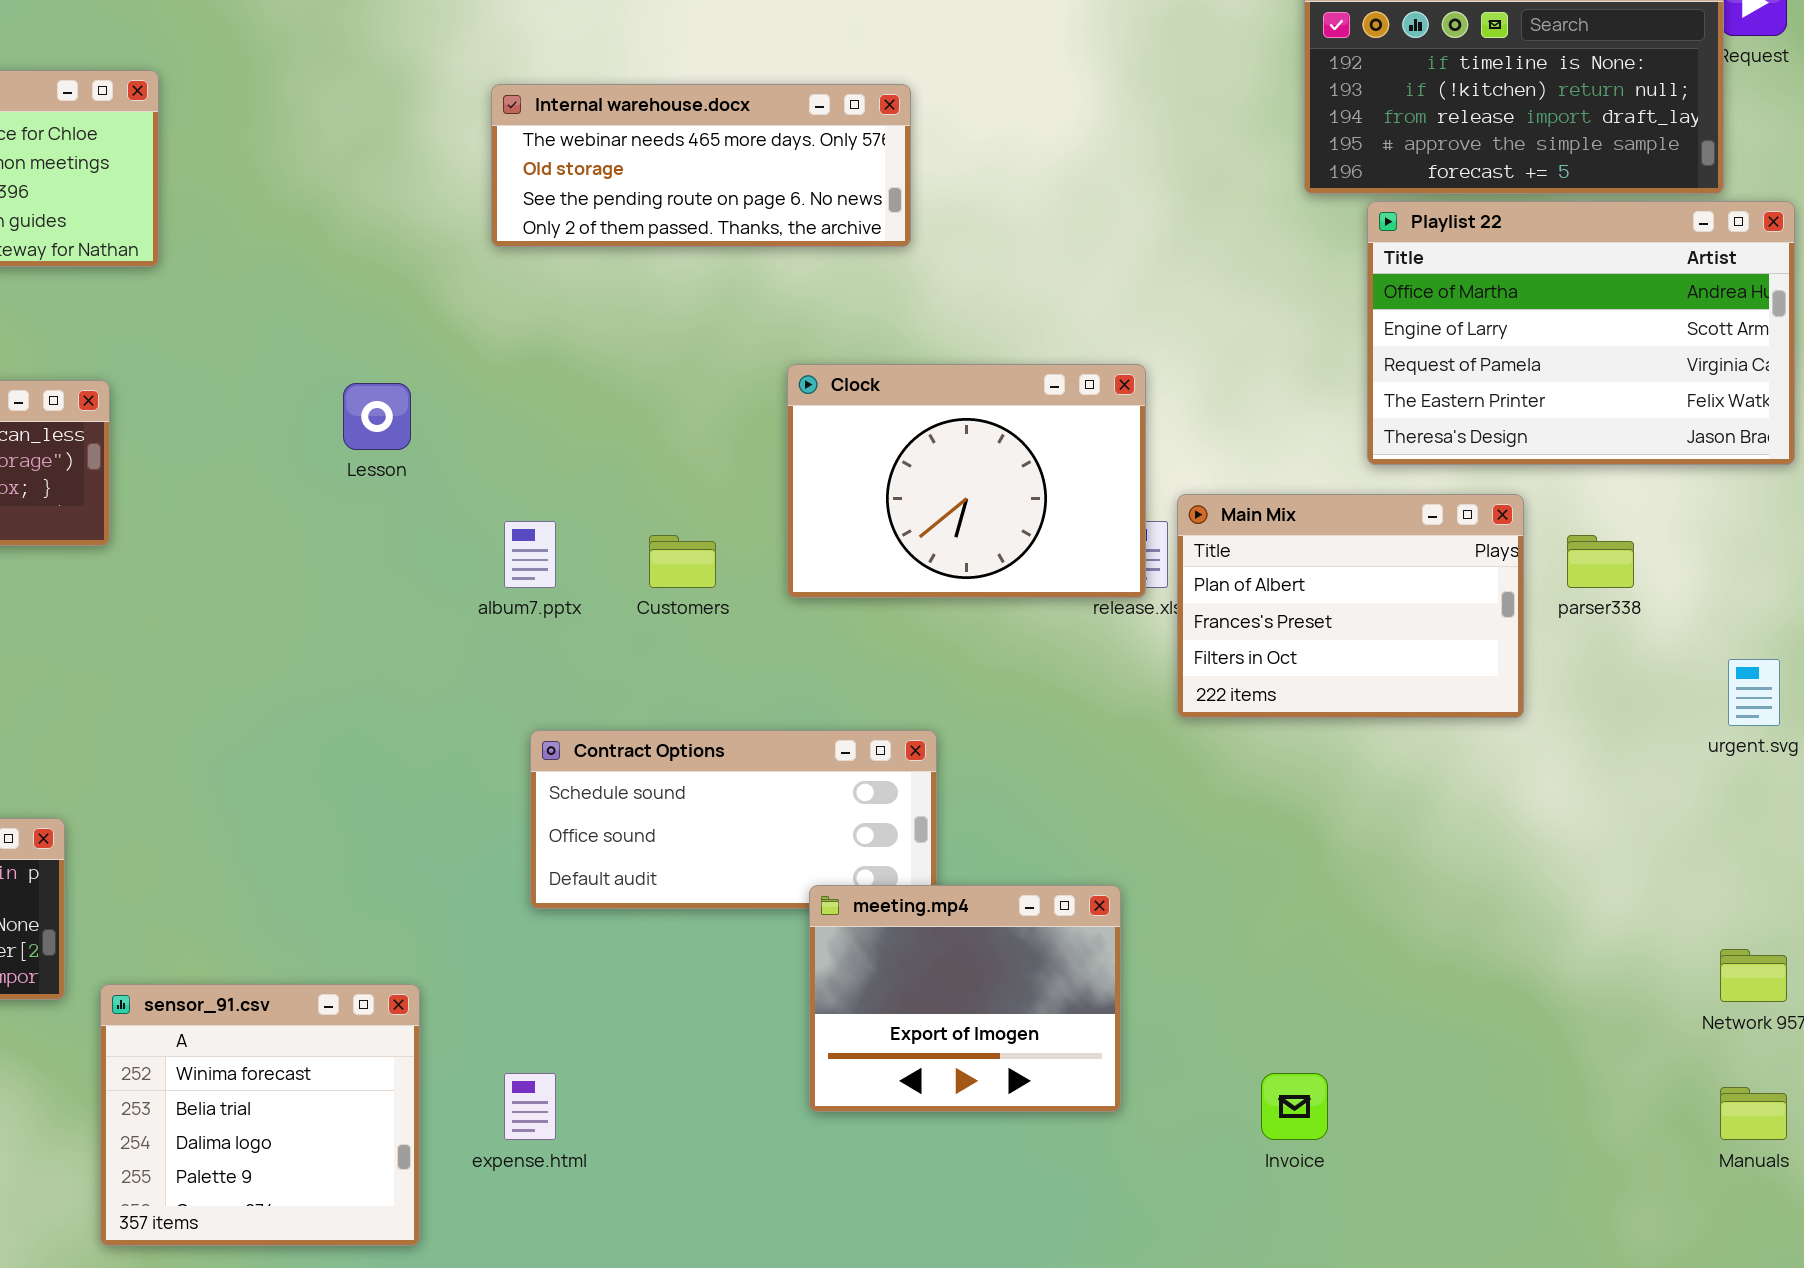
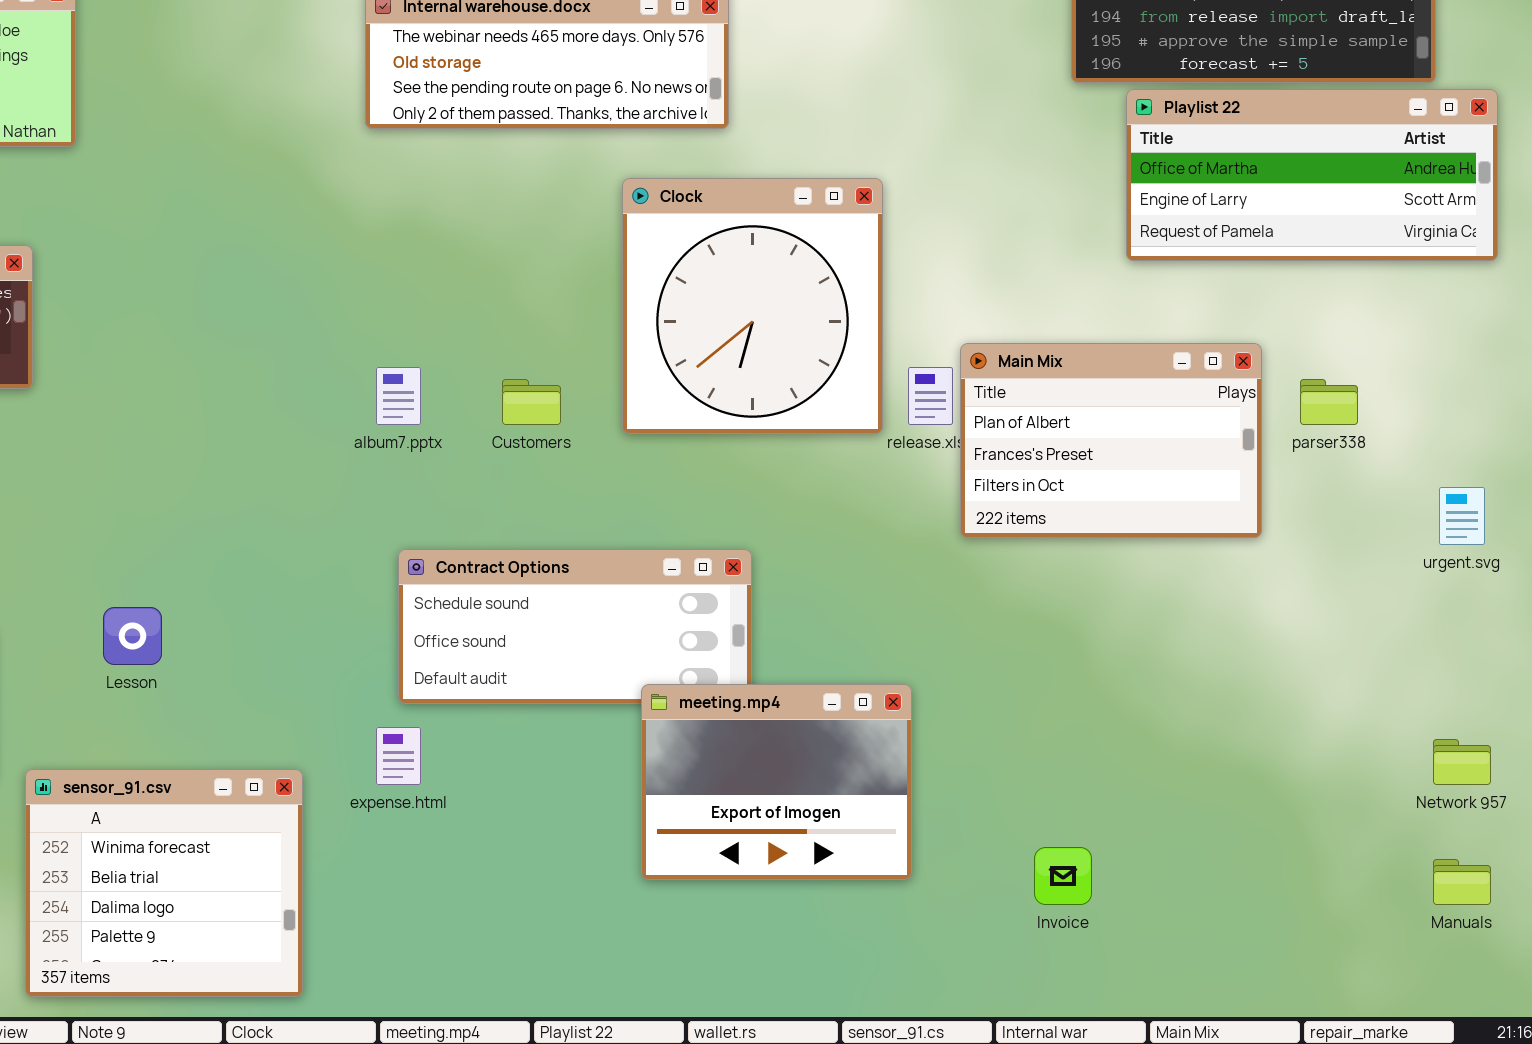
Playlist 22: [1367,201,1795,465] -> [1126,89,1498,261], resized
Clock: [787,364,1146,598] -> [622,178,883,434], resized
Lesson: [343,383,411,450] -> [103,607,162,665], moved
expense.html: [504,1073,556,1140] -> [376,727,421,785], moved

